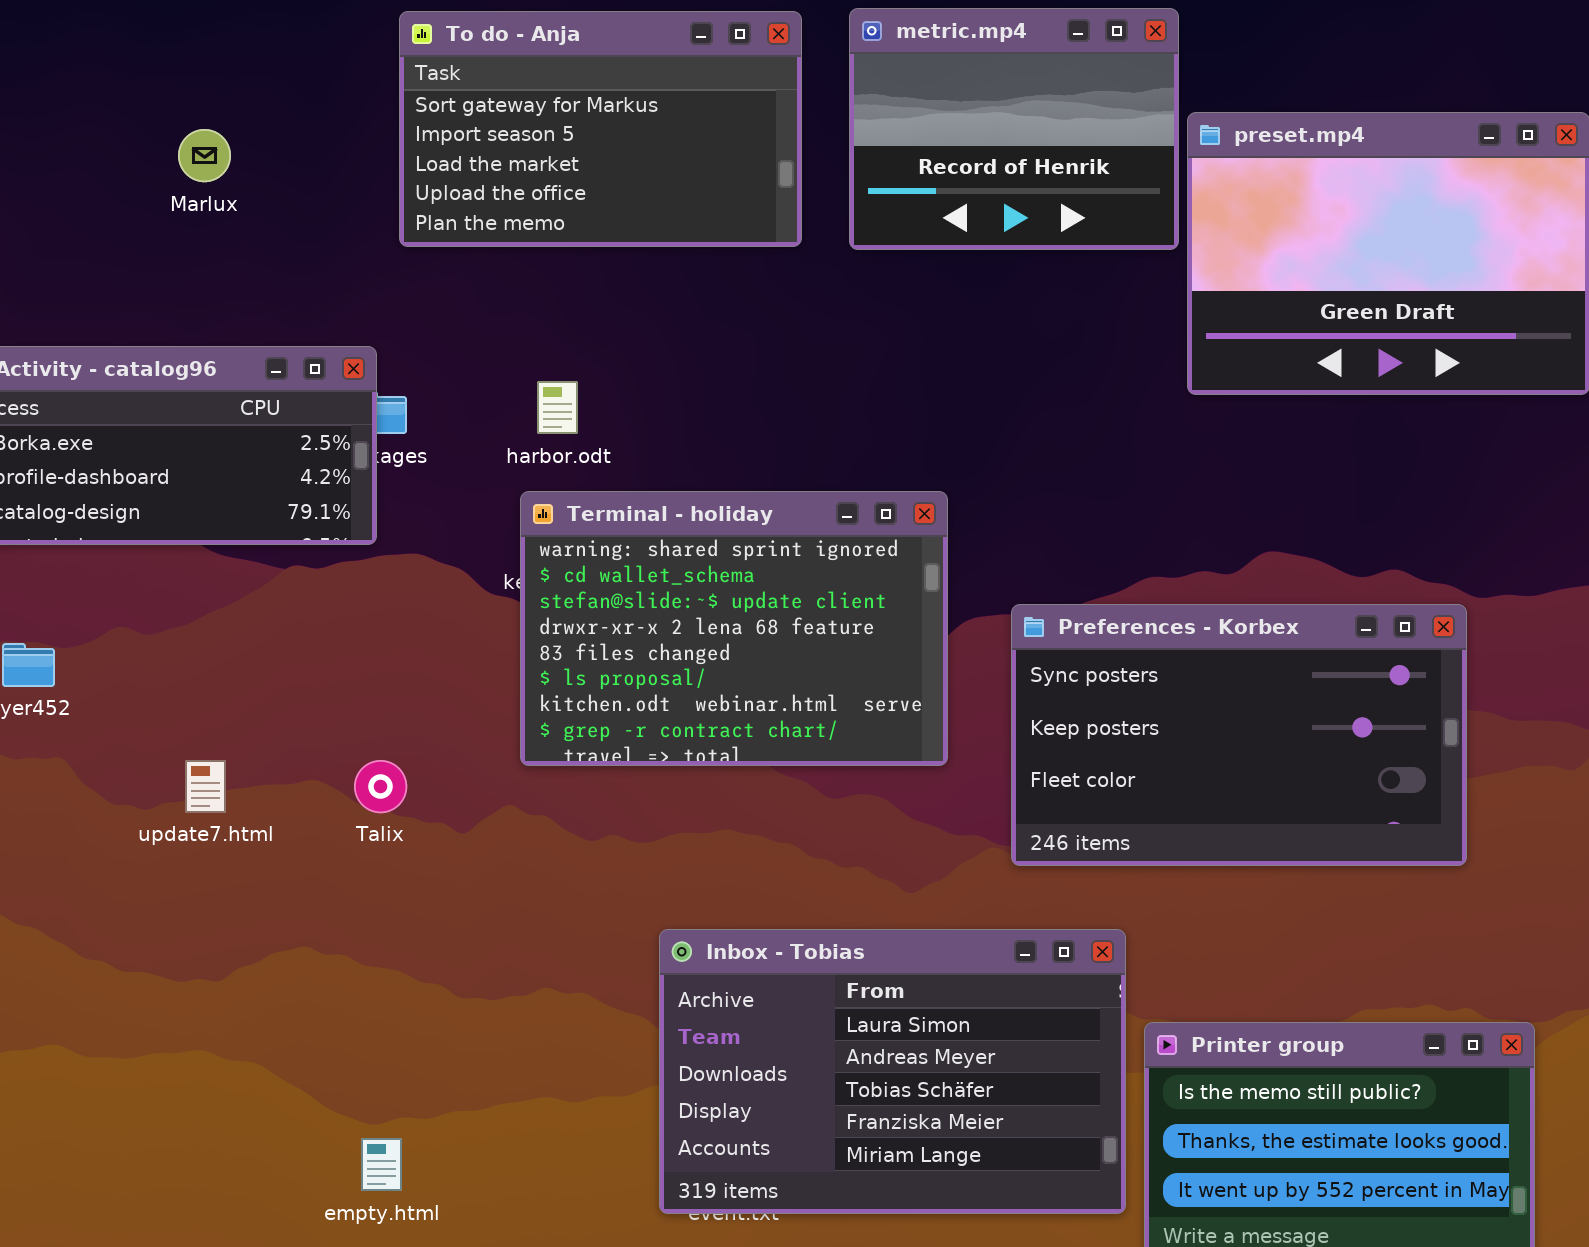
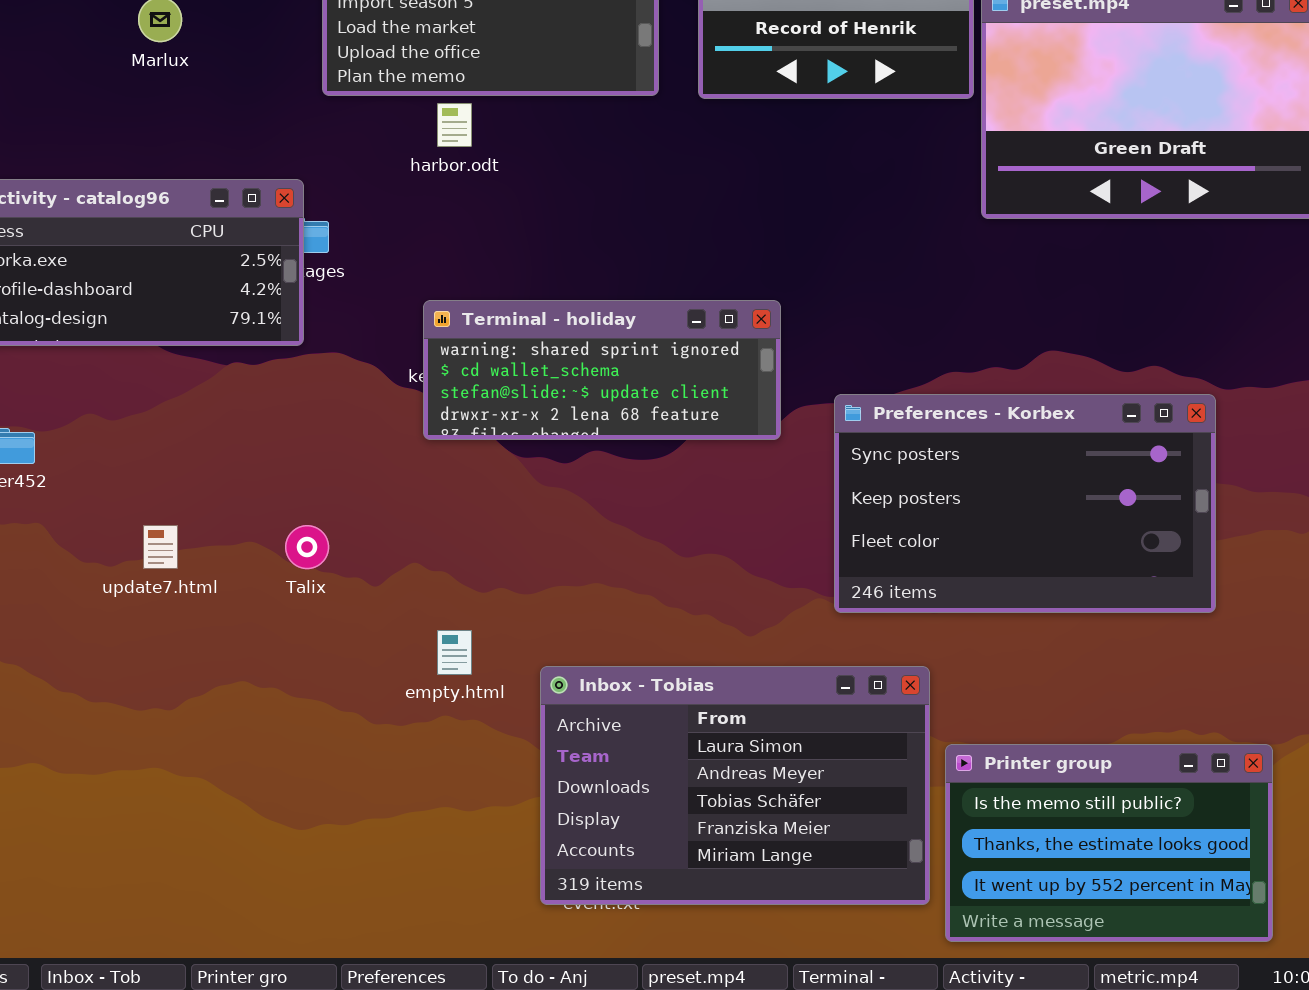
harbor.odt: [537,381,578,434] -> [437,103,472,147], moved
Terminal - holiday: [520,491,948,766] -> [423,300,781,440], resized
empty.html: [361,1138,402,1191] -> [437,630,472,675], moved

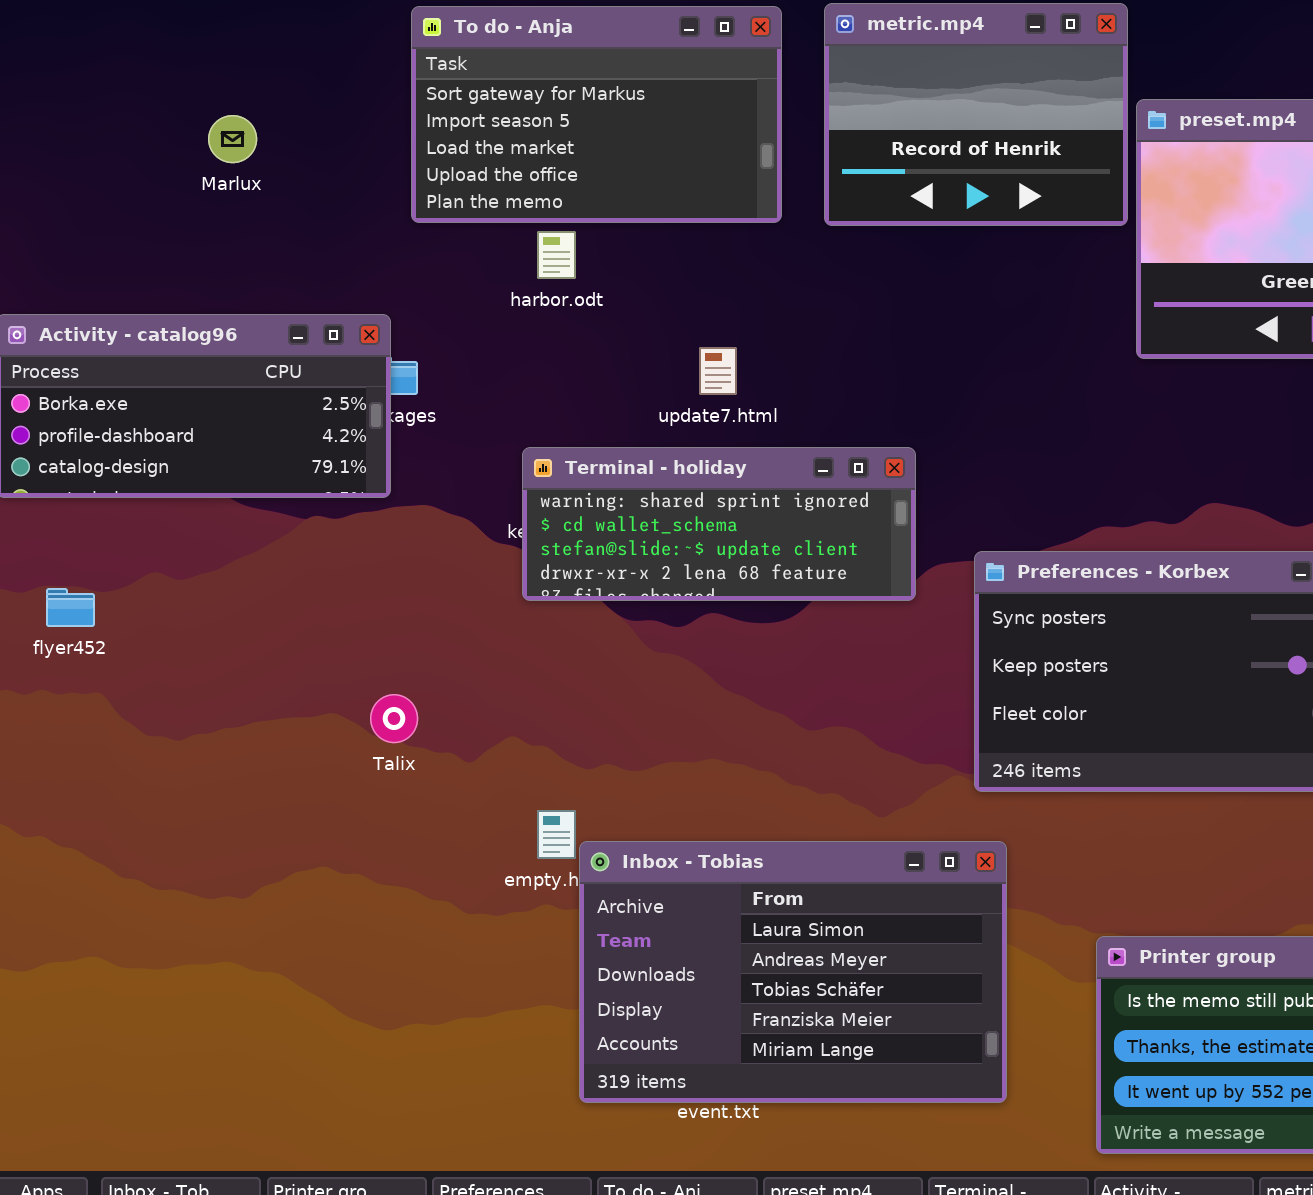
update7.html: [143,525,178,569] -> [699,347,737,395], moved
Inbox - Tobias: [540,666,930,905] -> [579,841,1007,1103], moved

